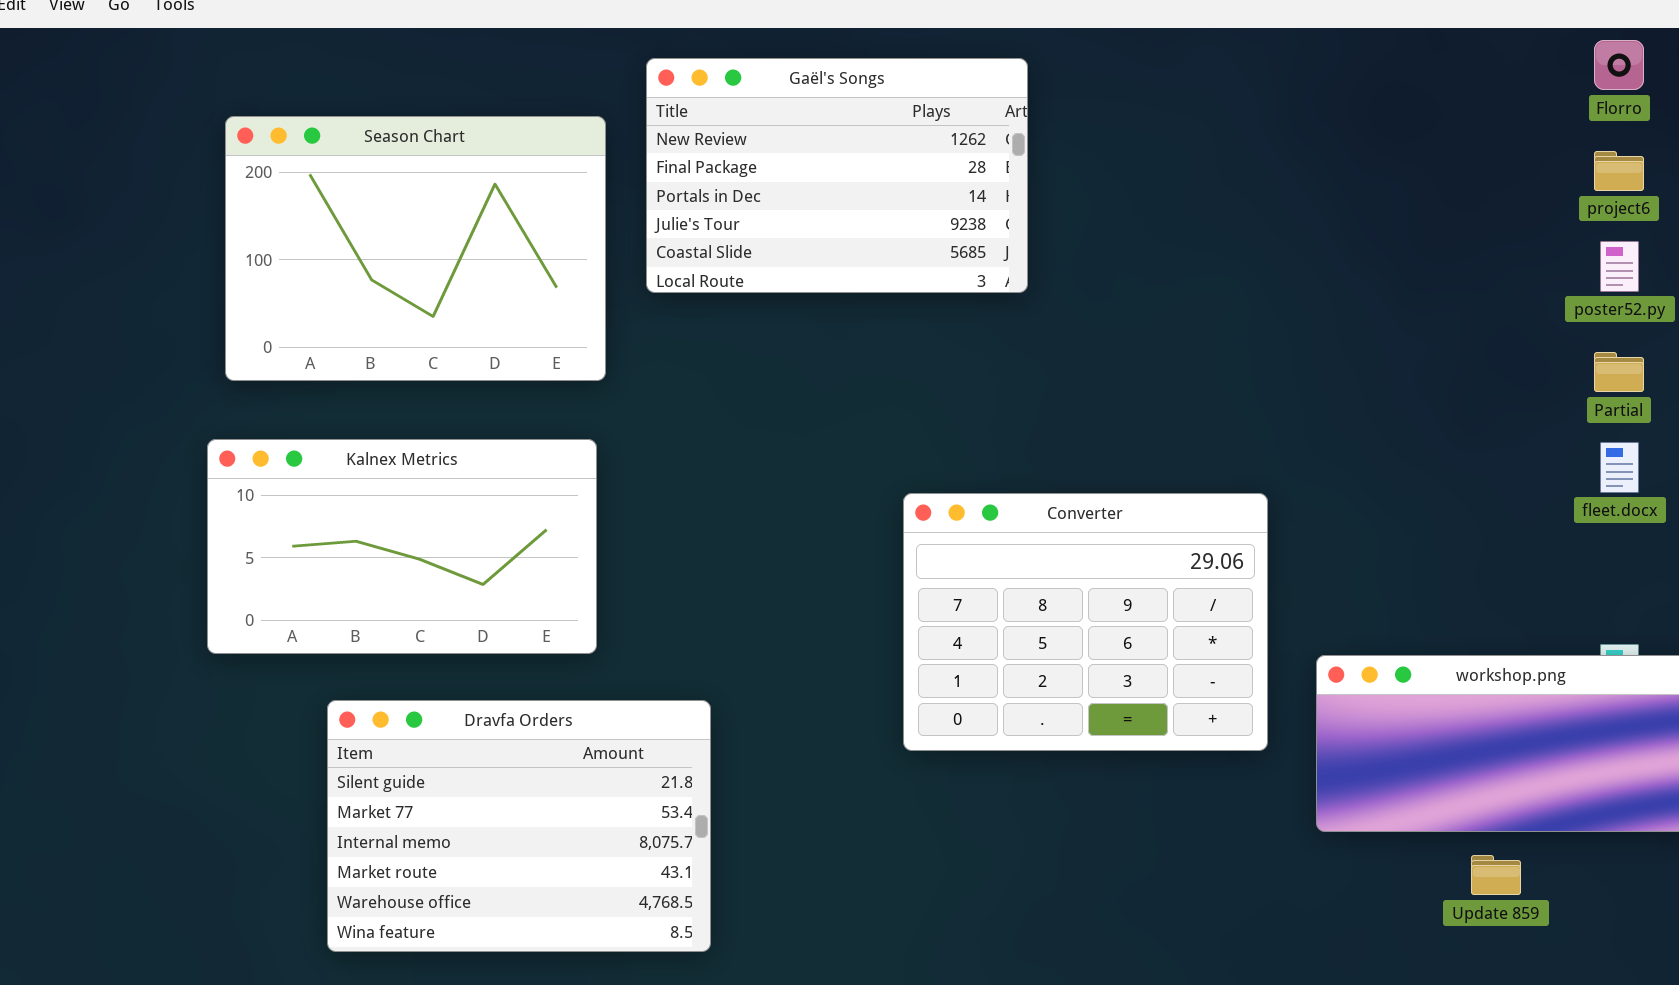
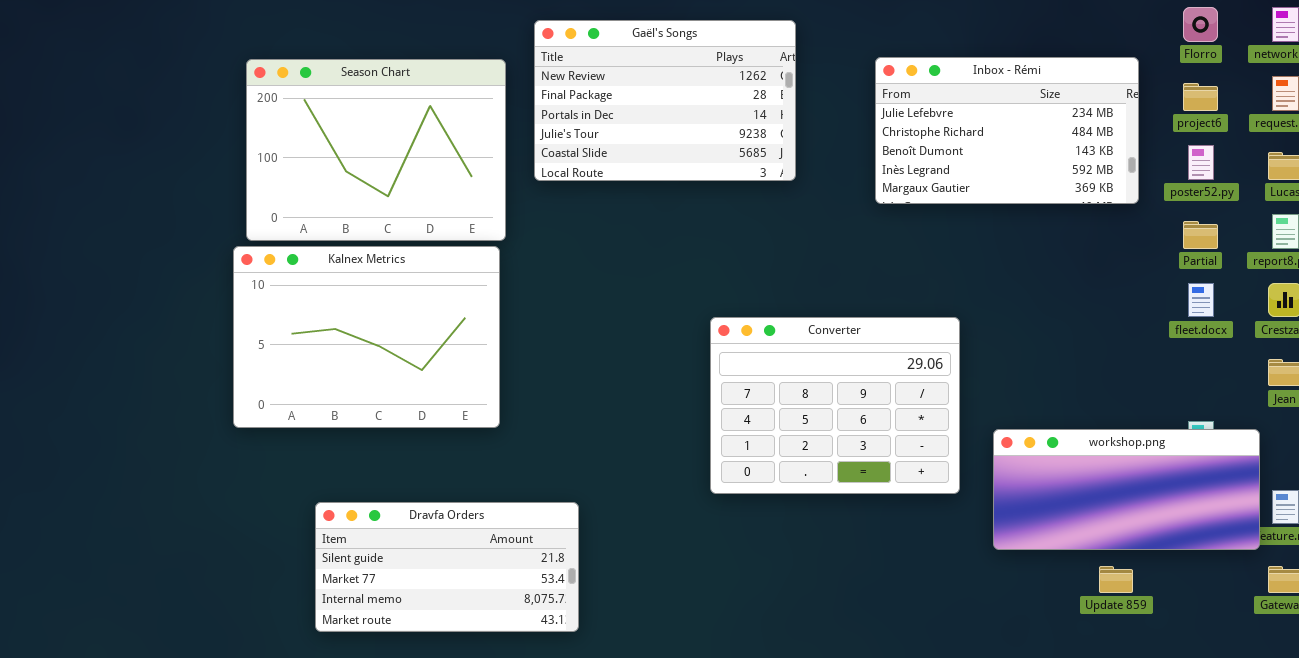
Inbox - Rémi: none -> [875,57,1139,204], opened
Kalnex Metrics: [207,439,597,654] -> [233,246,500,428], resized
Dravfa Orders: [327,700,711,952] -> [315,502,579,632], resized

